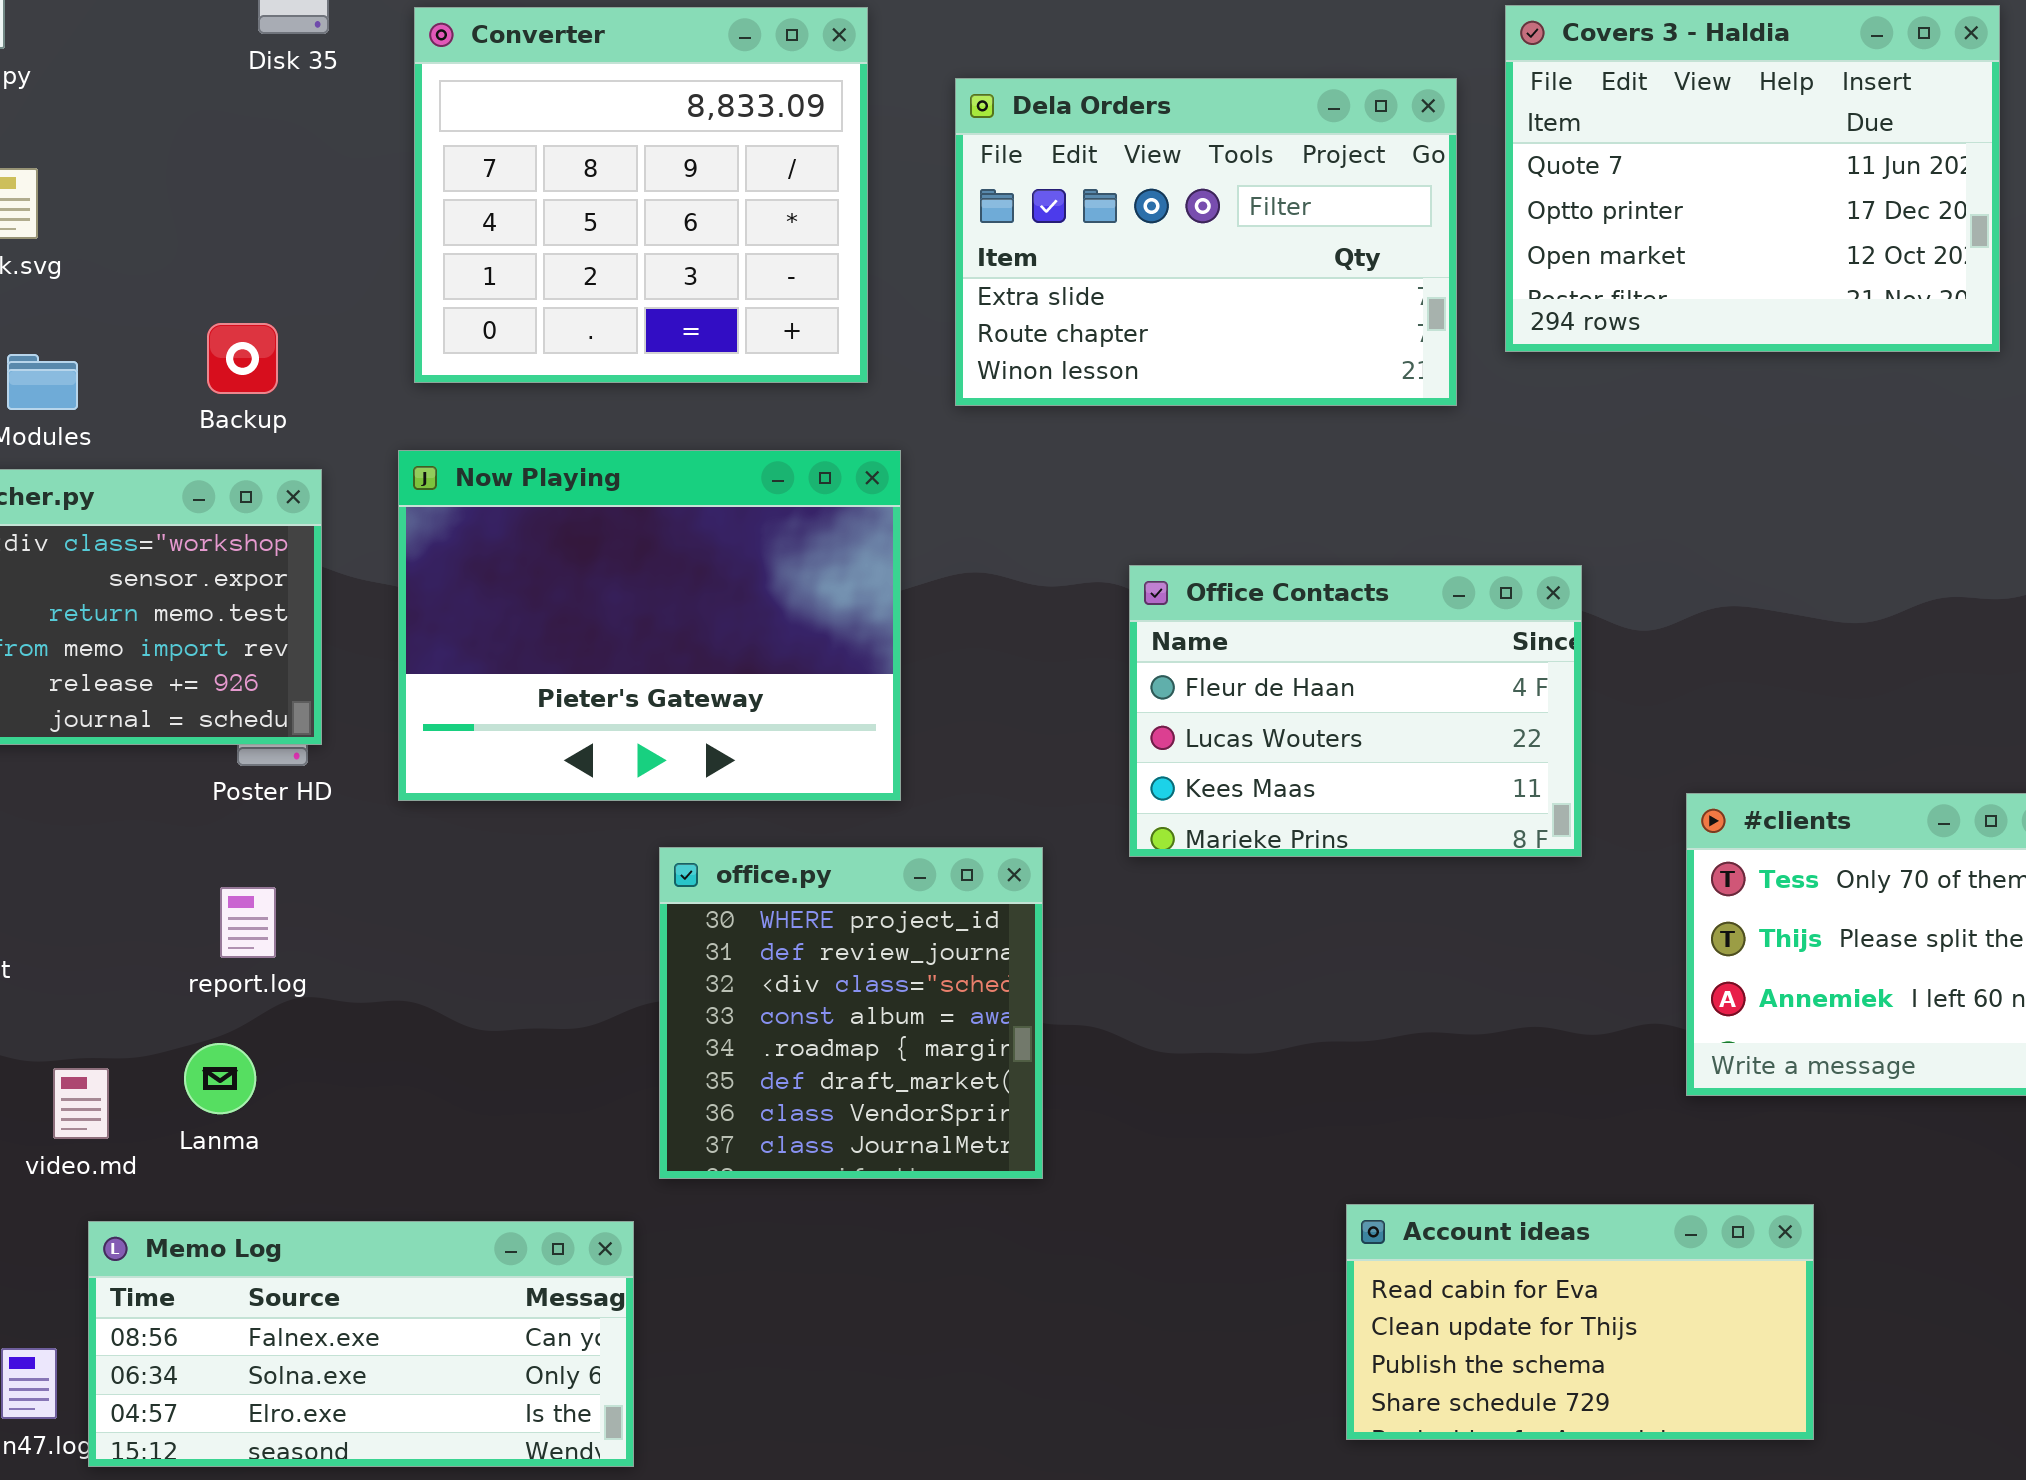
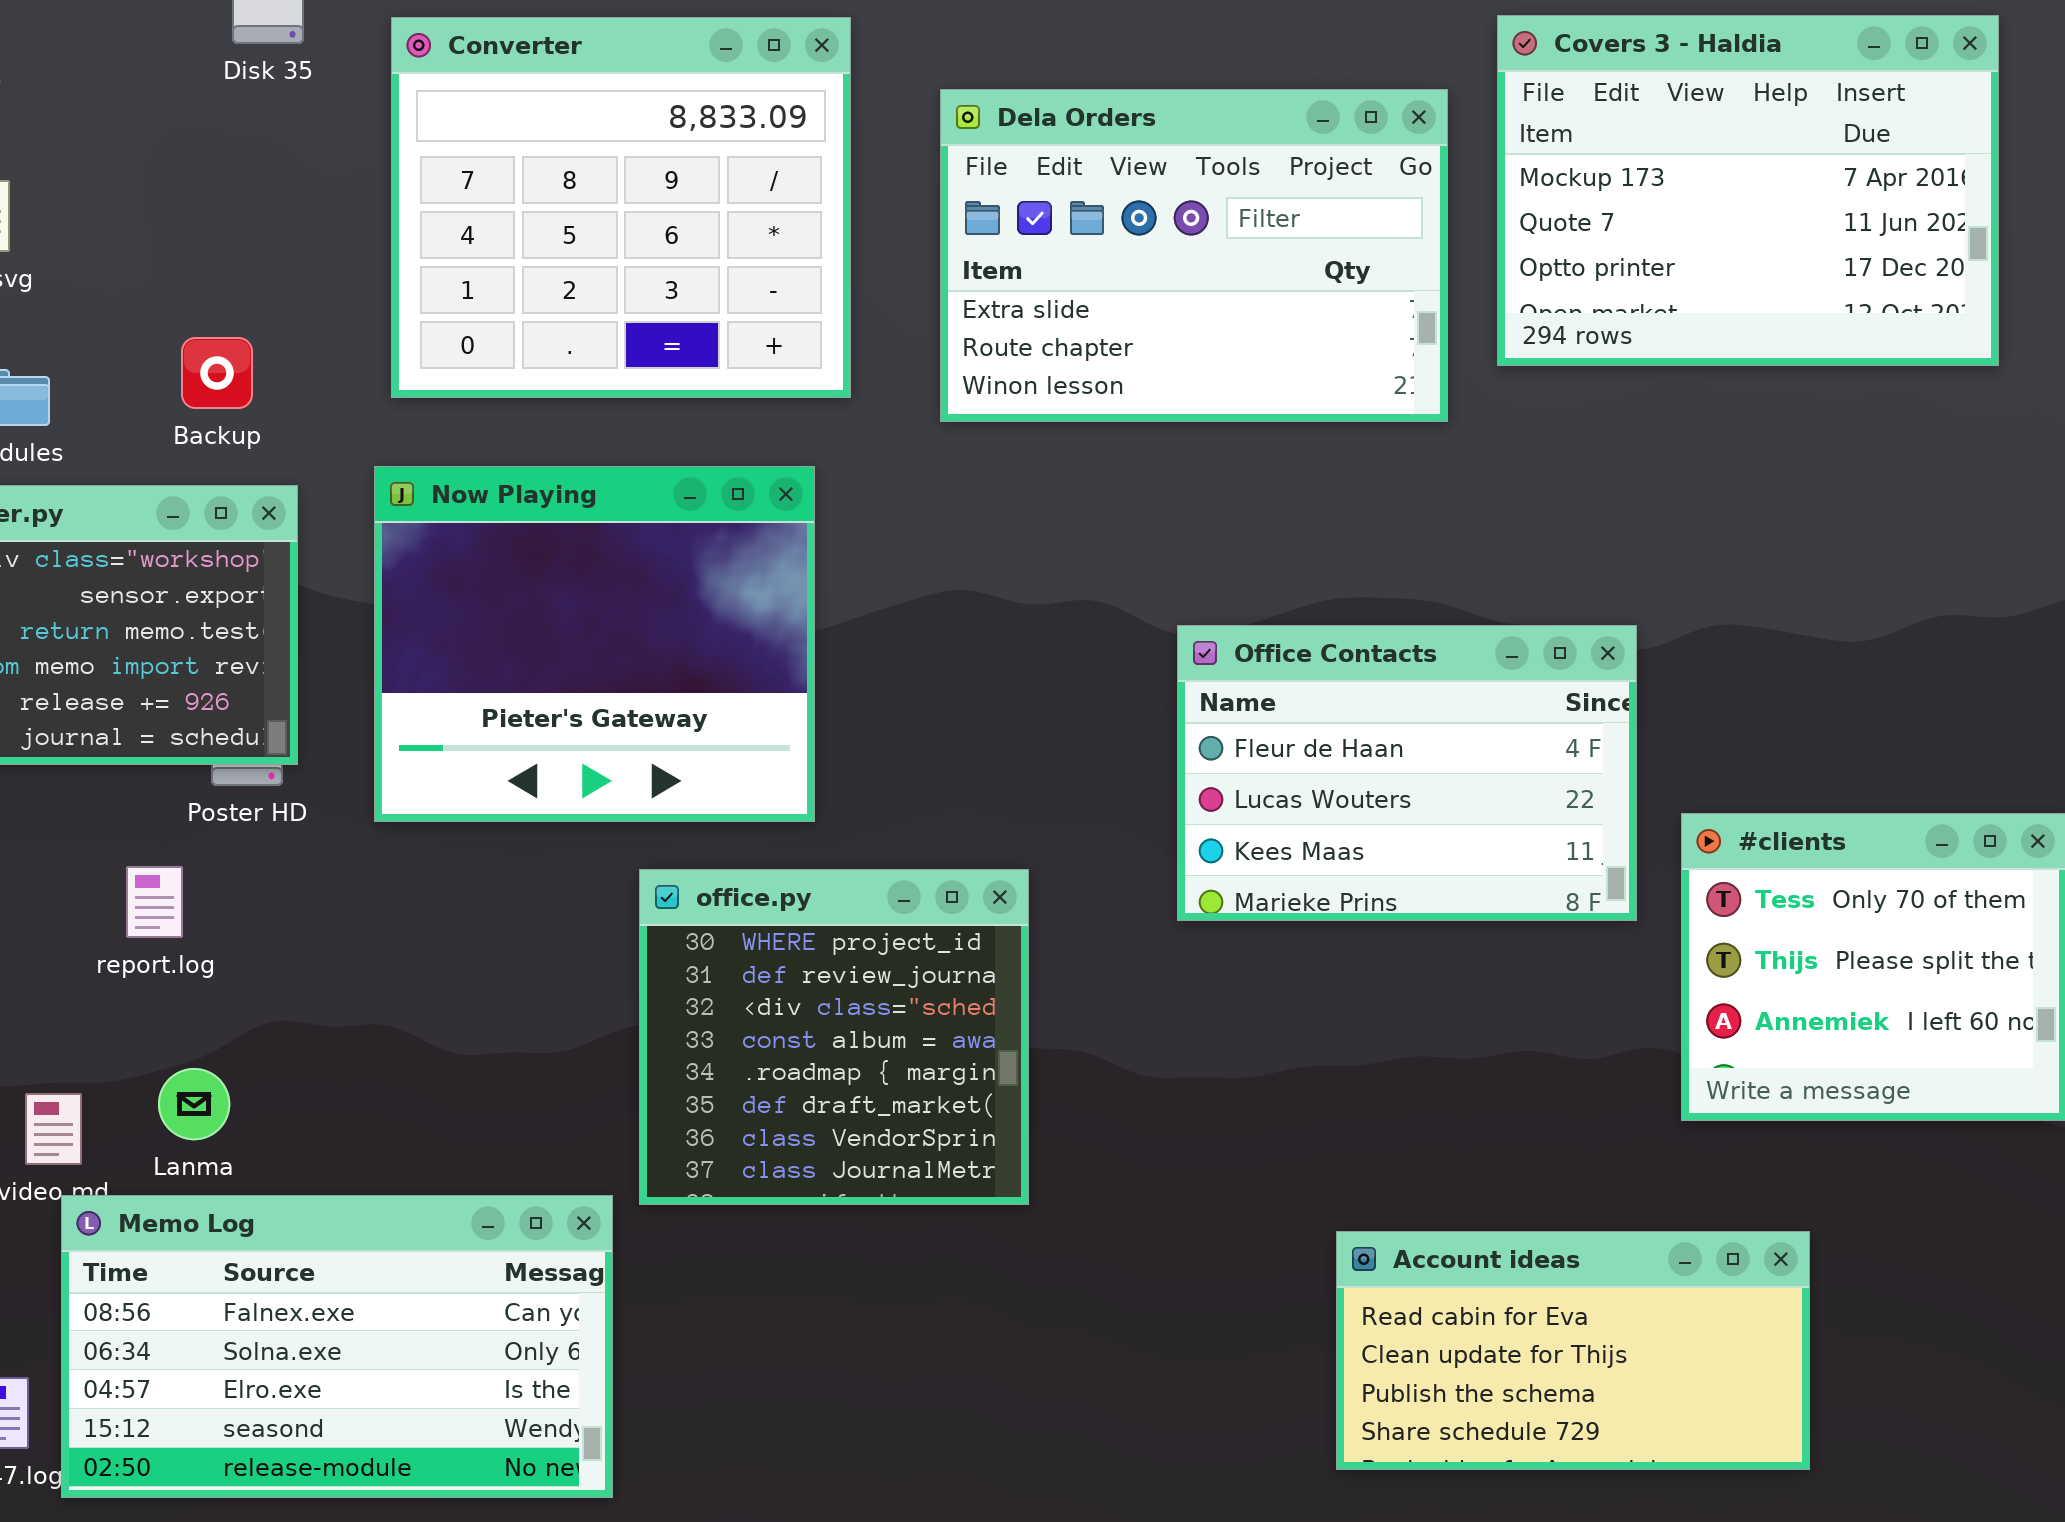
Covers 3 - Haldia: [1505,5,2000,352] -> [1497,15,1999,366], scrolled up 1 row
Now Playing: [398,450,901,801] -> [374,466,815,822], resized
Office Contacts: [1129,565,1582,857] -> [1177,625,1637,921], moved
report.log: [220,887,276,958] -> [126,866,183,938], moved
Memo Log: [88,1221,634,1467] -> [61,1195,613,1498], resized

